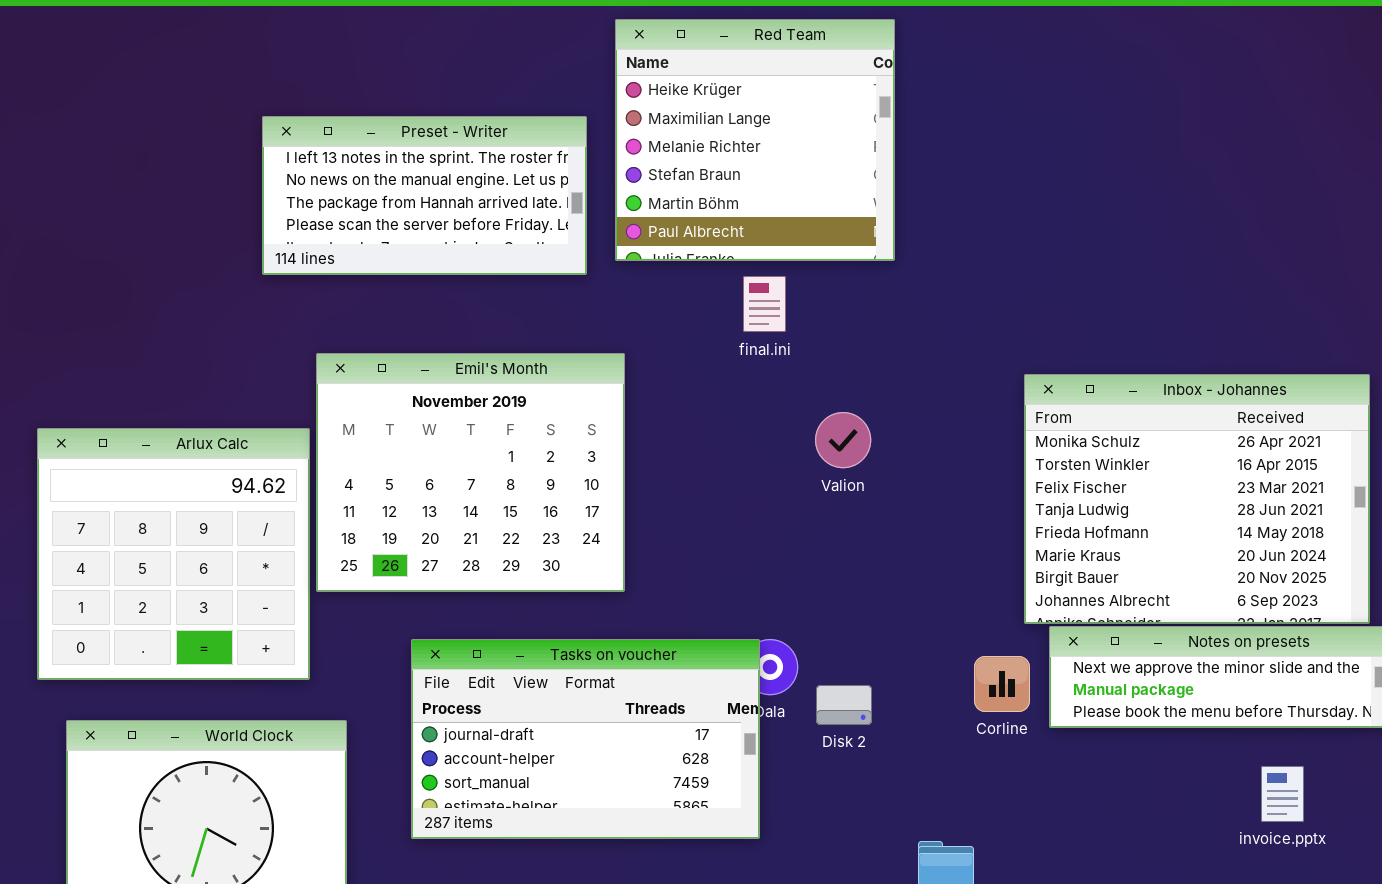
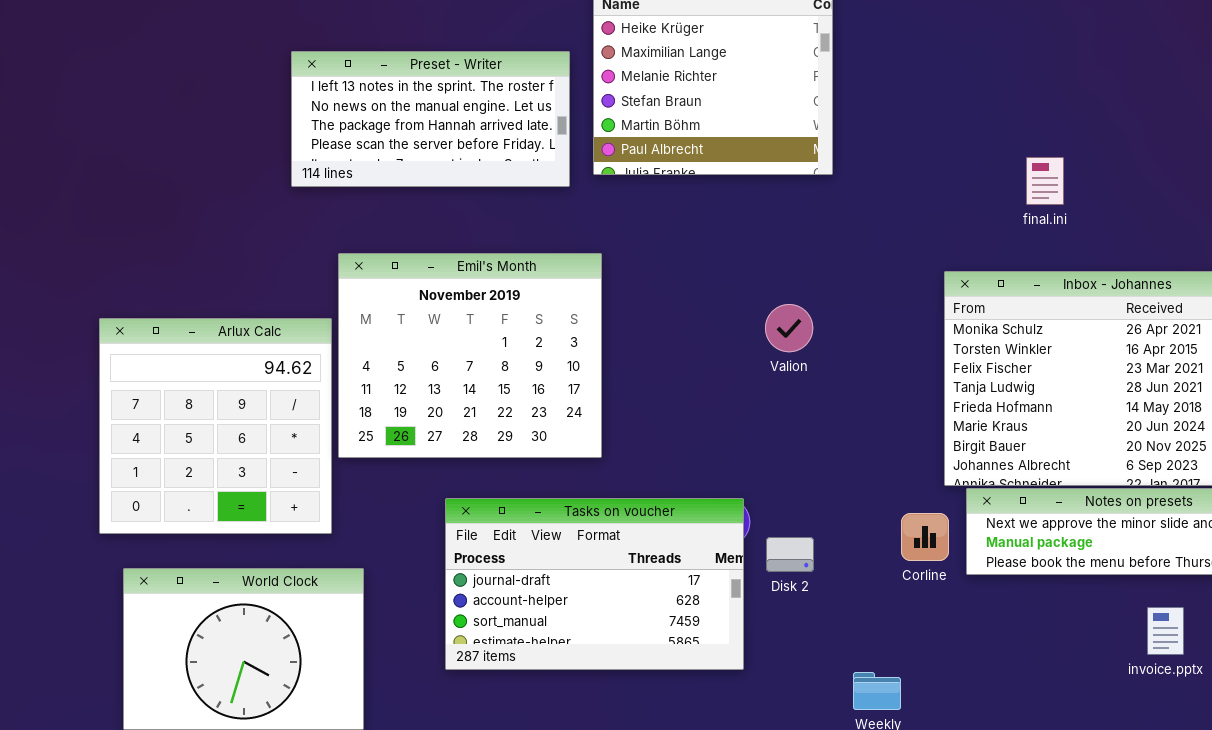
final.ini: [743,276,786,332] -> [1026,157,1064,205], moved
Tasks on voucher: [411,639,760,839] -> [445,498,744,670], moved

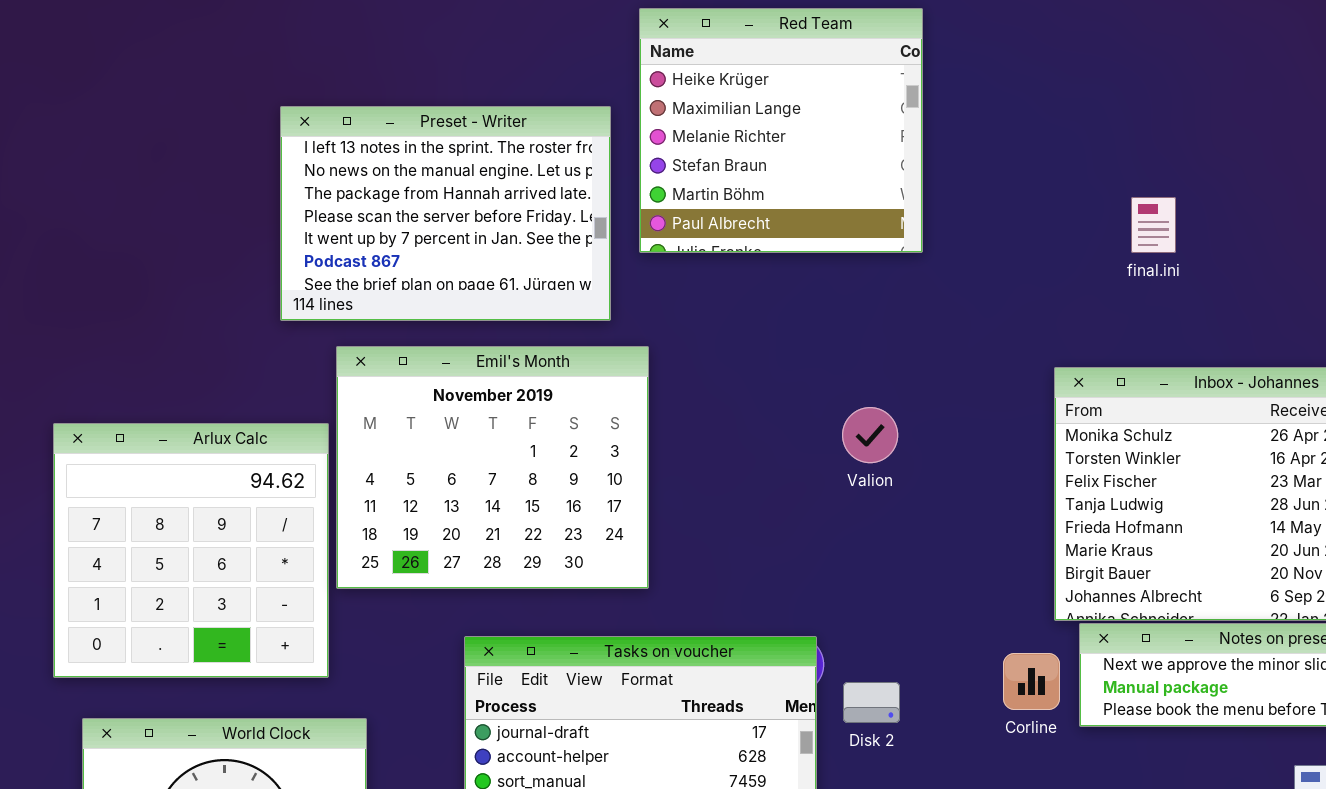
Preset - Writer: [291,51,570,187] -> [280,106,611,321], resized
final.ini: [1026,157,1064,205] -> [1131,197,1176,253], moved

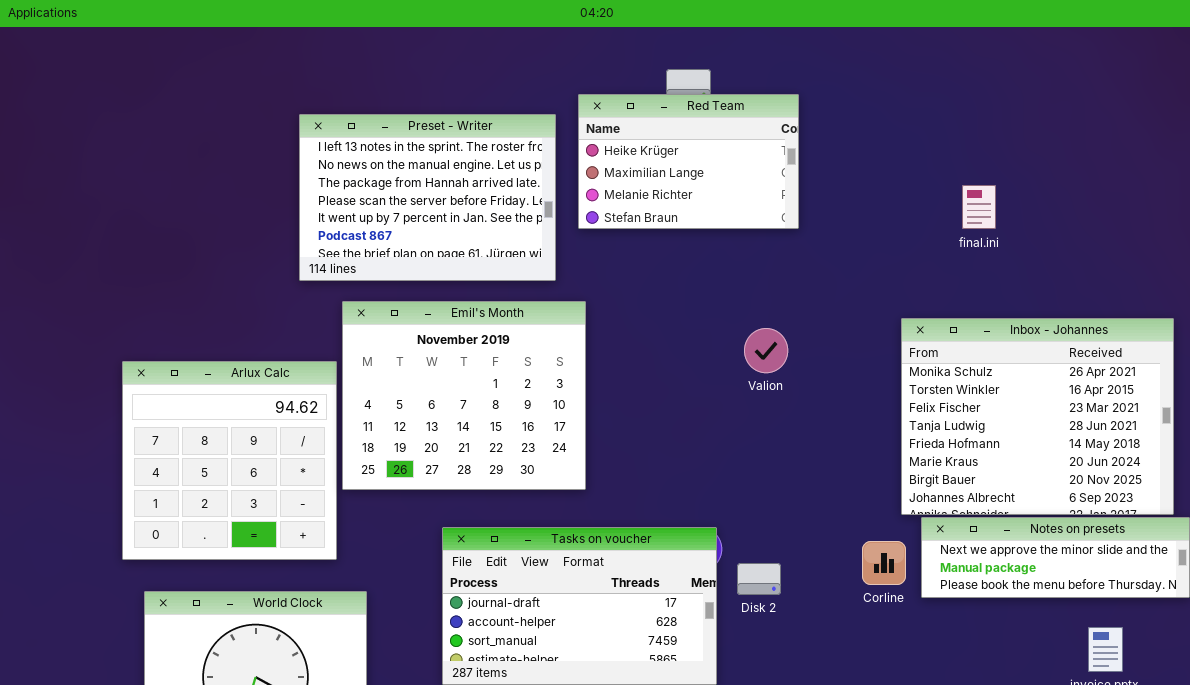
Red Team: [639,8,923,253] -> [578,94,799,229], resized
Valion: [842,407,898,463] -> [744,328,788,373], moved

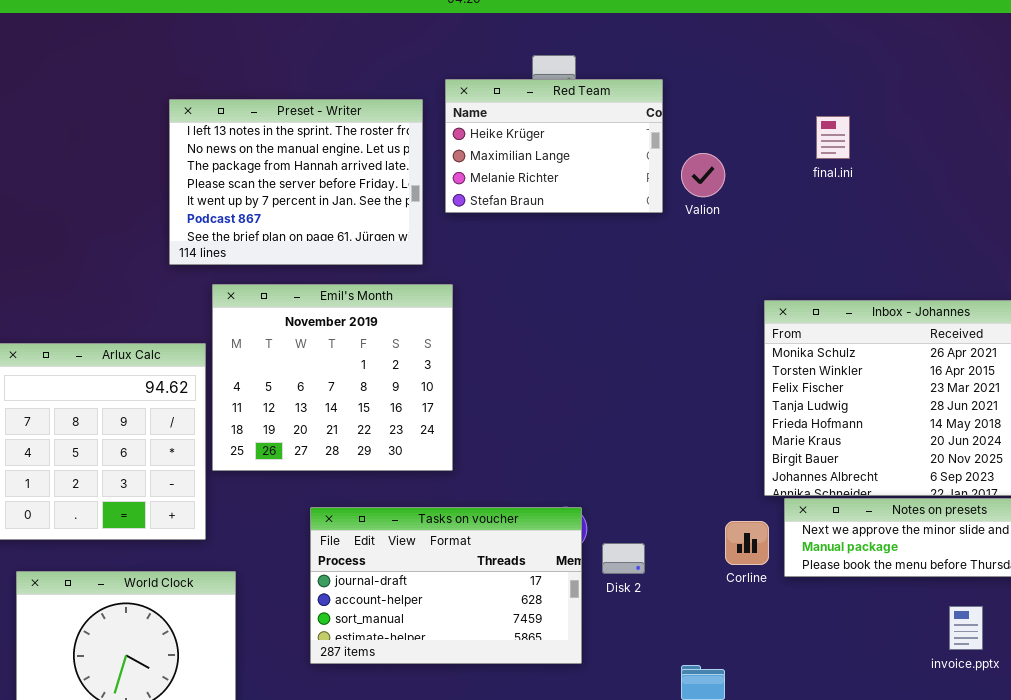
final.ini: [962,185,996,229] -> [816,116,850,159], moved
Valion: [744,328,788,373] -> [681,153,725,197], moved

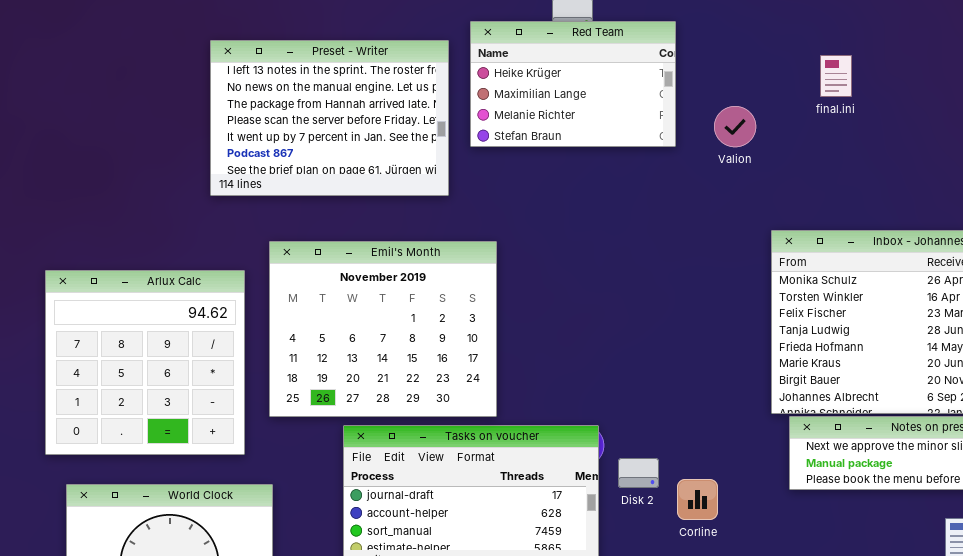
Valion: [681,153,725,197] -> [714,106,756,147], moved
Emil's Month: [212,284,453,471] -> [269,241,497,417], moved
Corline: [725,521,769,565] -> [677,479,718,520], moved

